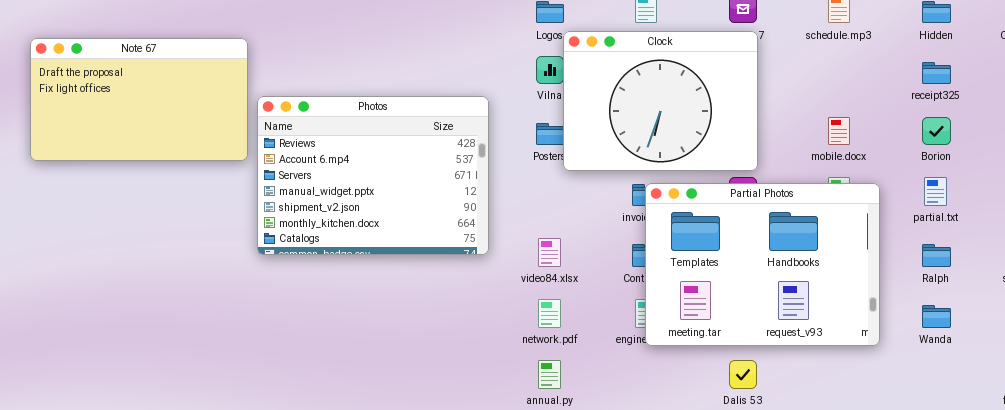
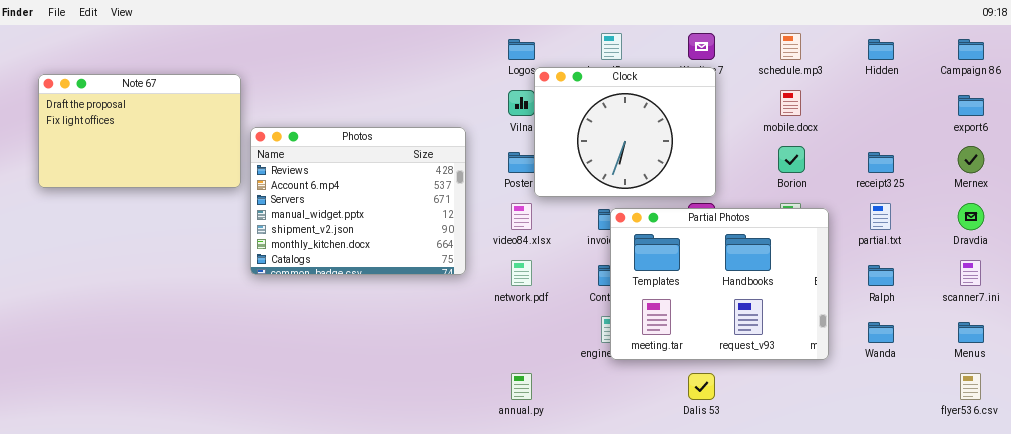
receipt325: [922,62,951,84] -> [868,152,894,173], moved
mobile.docx: [828,117,850,145] -> [780,90,801,116], moved
Borion: [922,117,951,145] -> [778,146,805,173], moved
video84.xlsx: [538,238,561,267] -> [511,203,532,230], moved
network.pdf: [538,299,561,328] -> [511,260,532,286], moved

